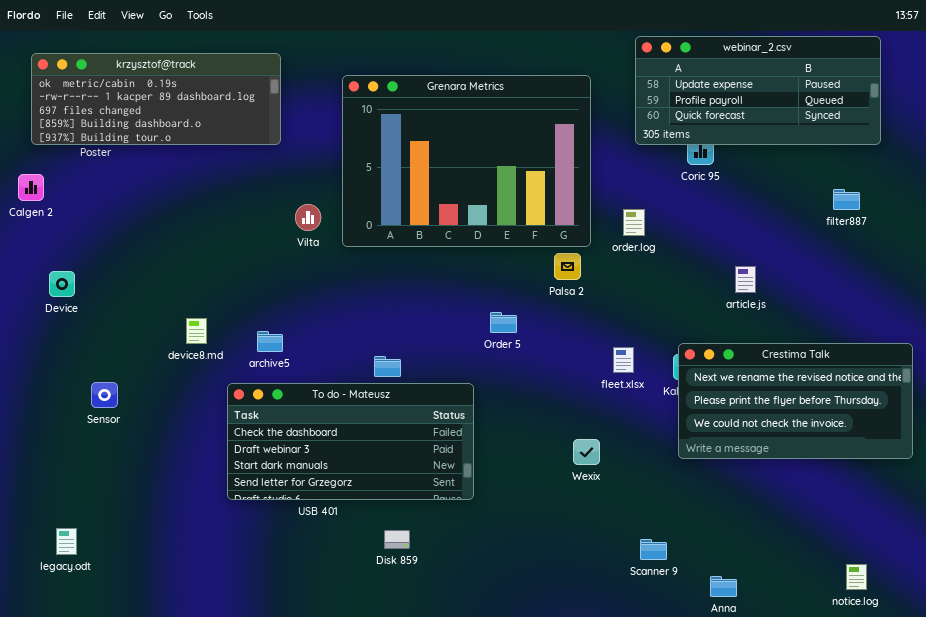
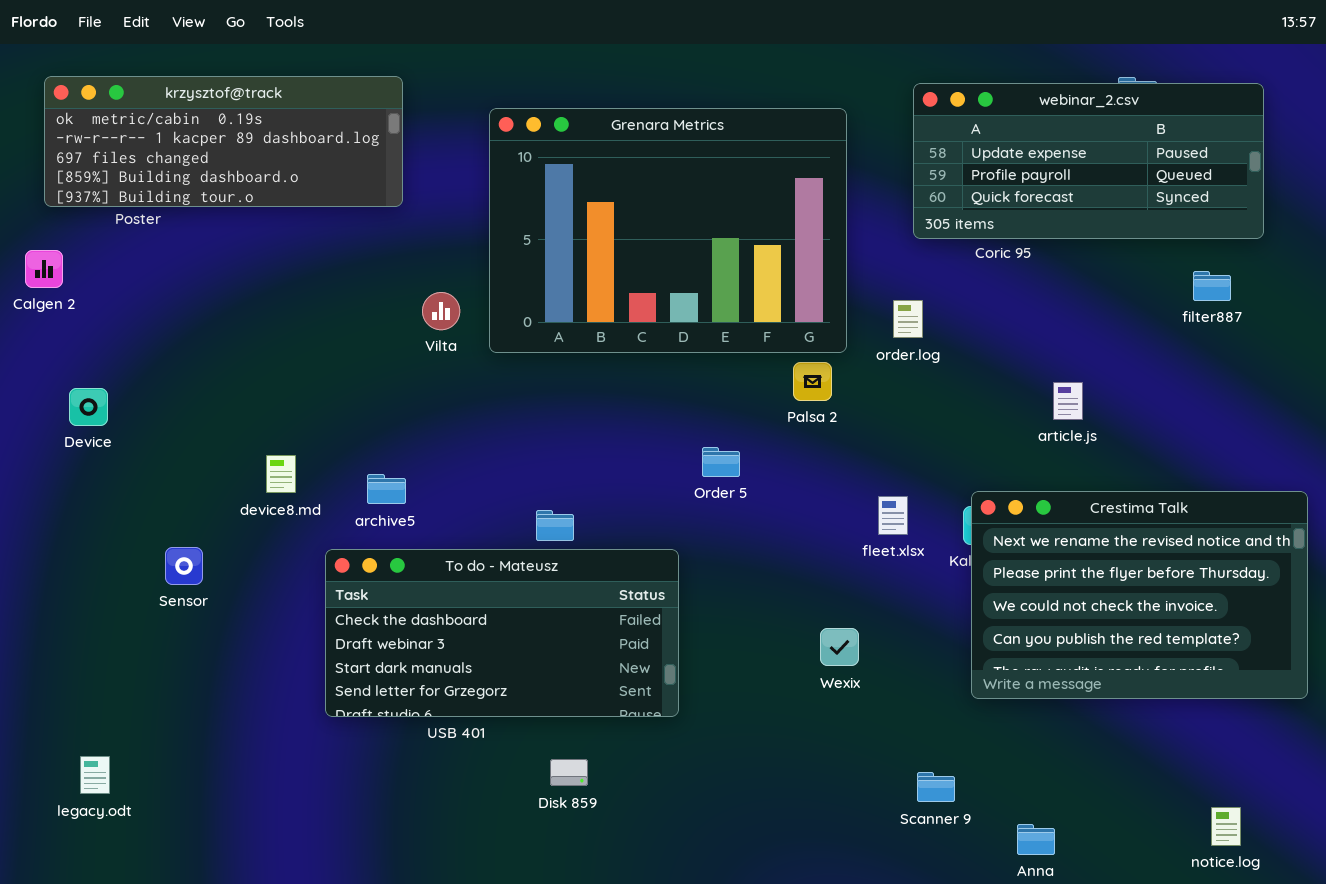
webinar_2.csv: [635,36,881,145] -> [913,83,1264,239], moved
Crestima Talk: [678,343,913,459] -> [971,491,1308,699], resized
Sensor: [91,382,118,408] -> [165,547,203,585], moved

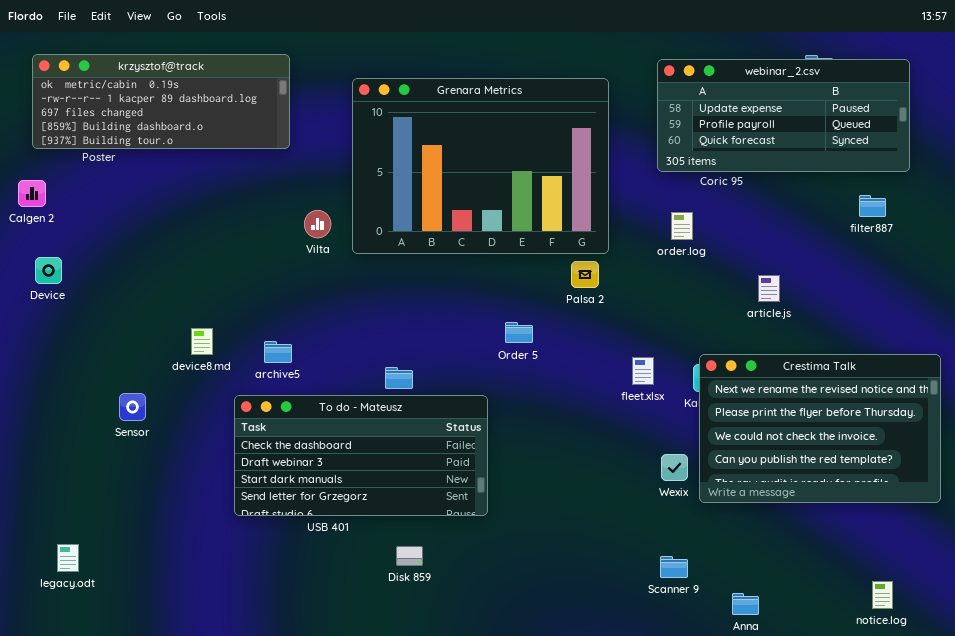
order.log: [893,300,923,338] -> [671,212,693,240], moved
Device: [69,388,108,426] -> [35,257,62,284], moved
Wexix: [820,628,859,666] -> [661,454,688,481], moved

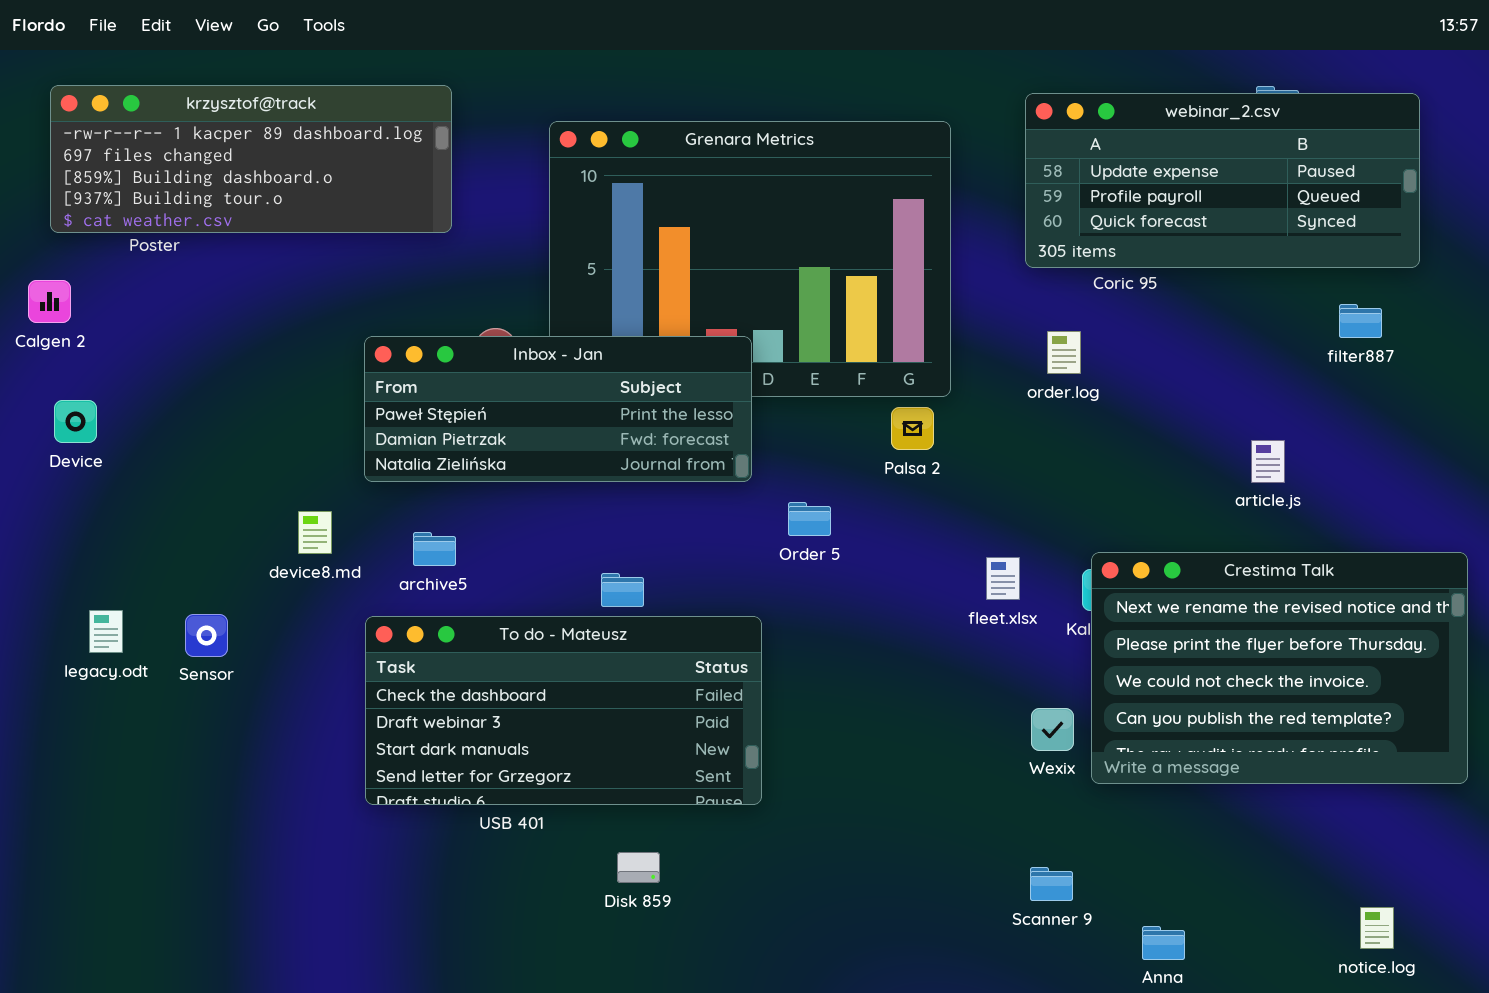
krzysztof@track: [32,54,290,149] -> [50,85,452,233], scrolled down 1 row
Inbox - Jan: none -> [364,336,752,482], opened
article.js: [758,275,780,302] -> [1251,440,1285,483], moved
legacy.odt: [57,544,79,572] -> [89,610,123,653], moved

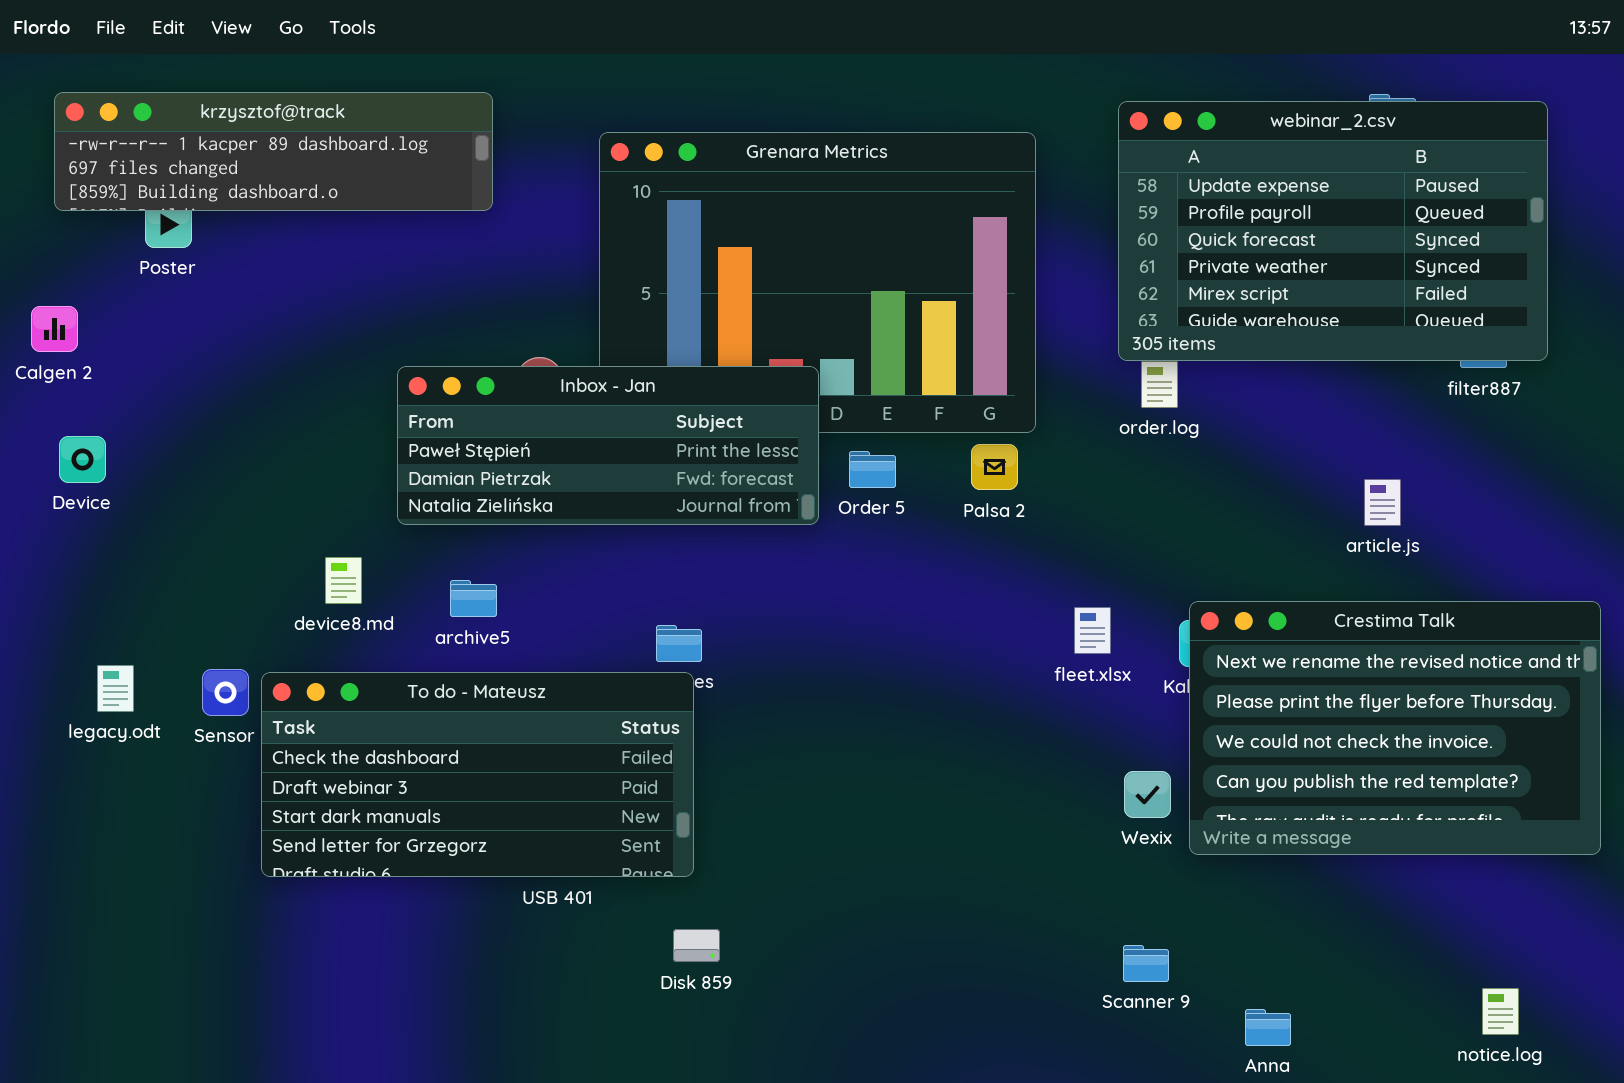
krzysztof@track: [50,85,452,233] -> [54,92,493,211], resized
webinar_2.csv: [1025,93,1420,268] -> [1118,101,1548,361], resized
Order 5: [788,502,831,536] -> [849,451,896,488], moved
To do - Mateusz: [365,616,762,805] -> [261,672,694,877], moved

